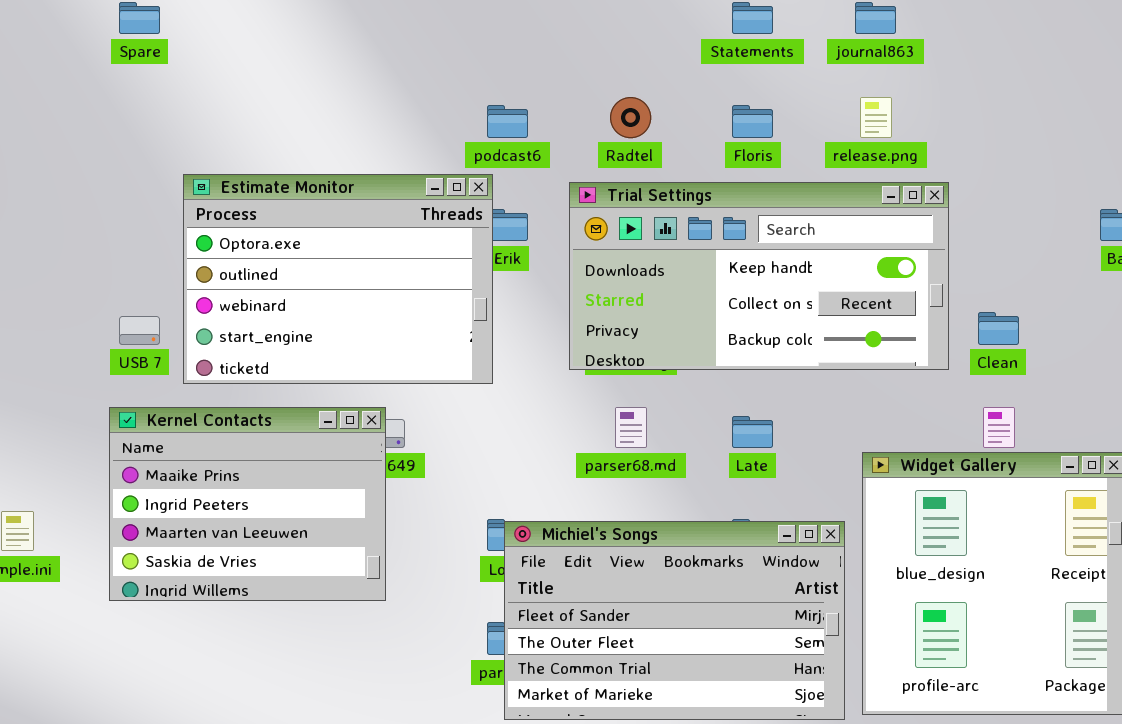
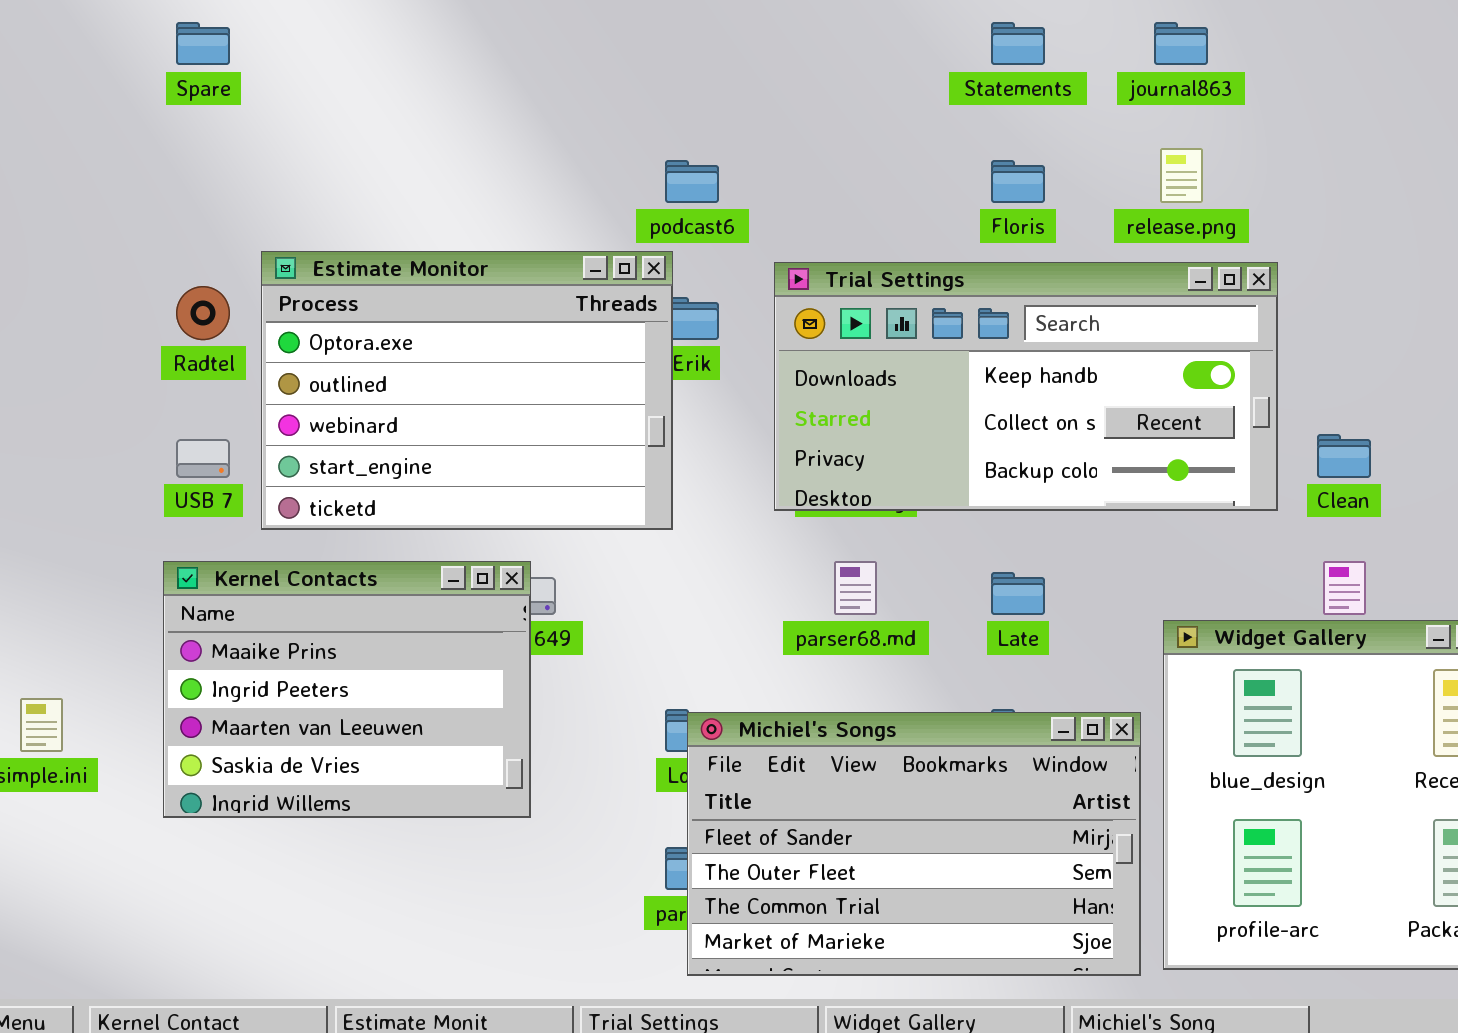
Radtel: [610,97,651,138] -> [176,286,230,340], moved

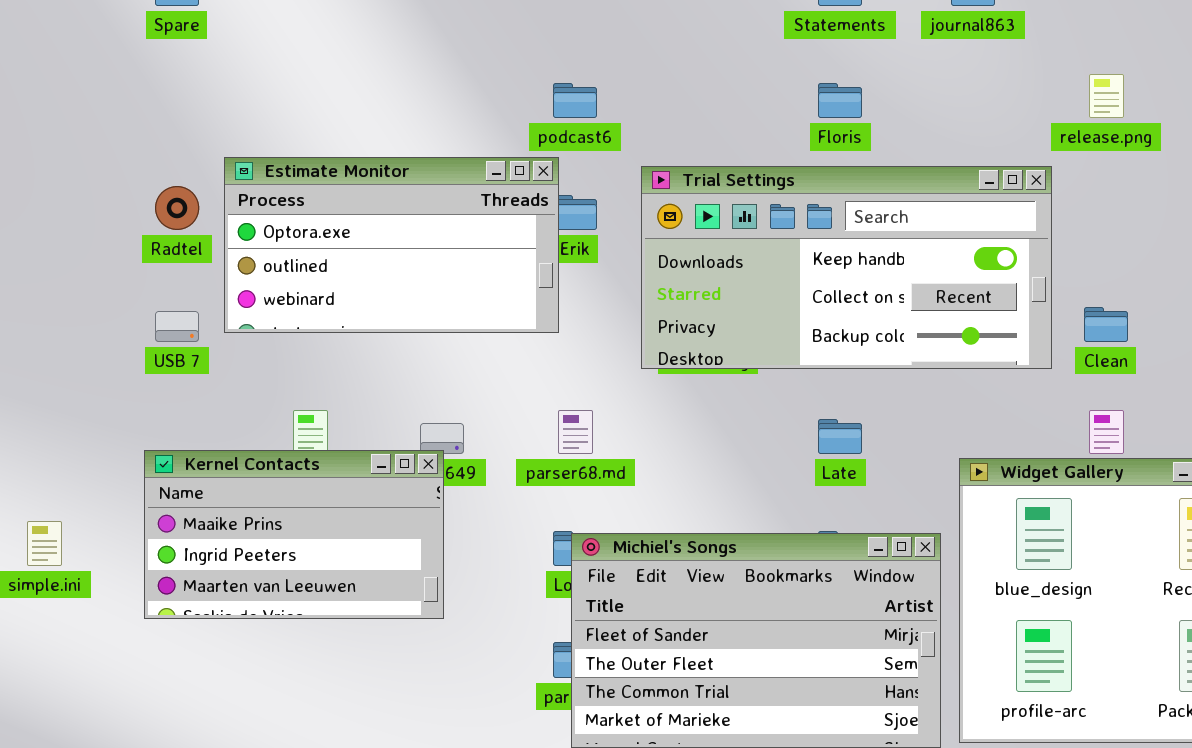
release.png: [1160,148,1203,203] -> [1089,74,1124,118], moved
Estimate Monitor: [261,251,673,530] -> [224,157,559,333], resized
Kernel Contacts: [163,561,531,818] -> [144,450,444,619], resized
parser68.md: [834,561,877,615] -> [558,410,593,454], moved

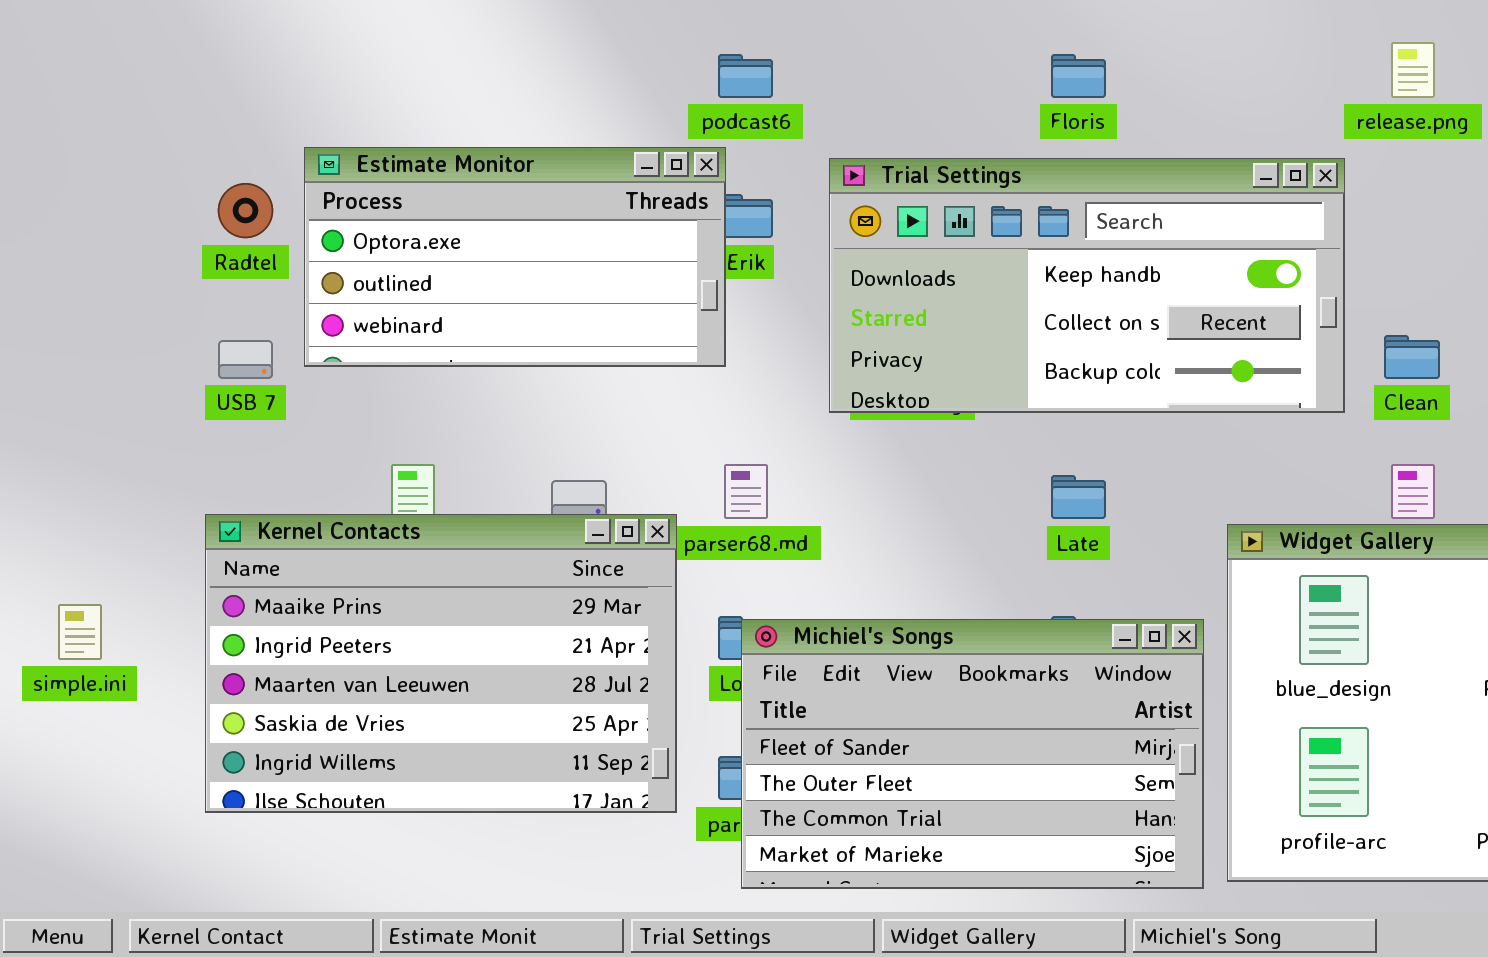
Kernel Contacts: [144,450,444,619] -> [205,514,677,813], resized

